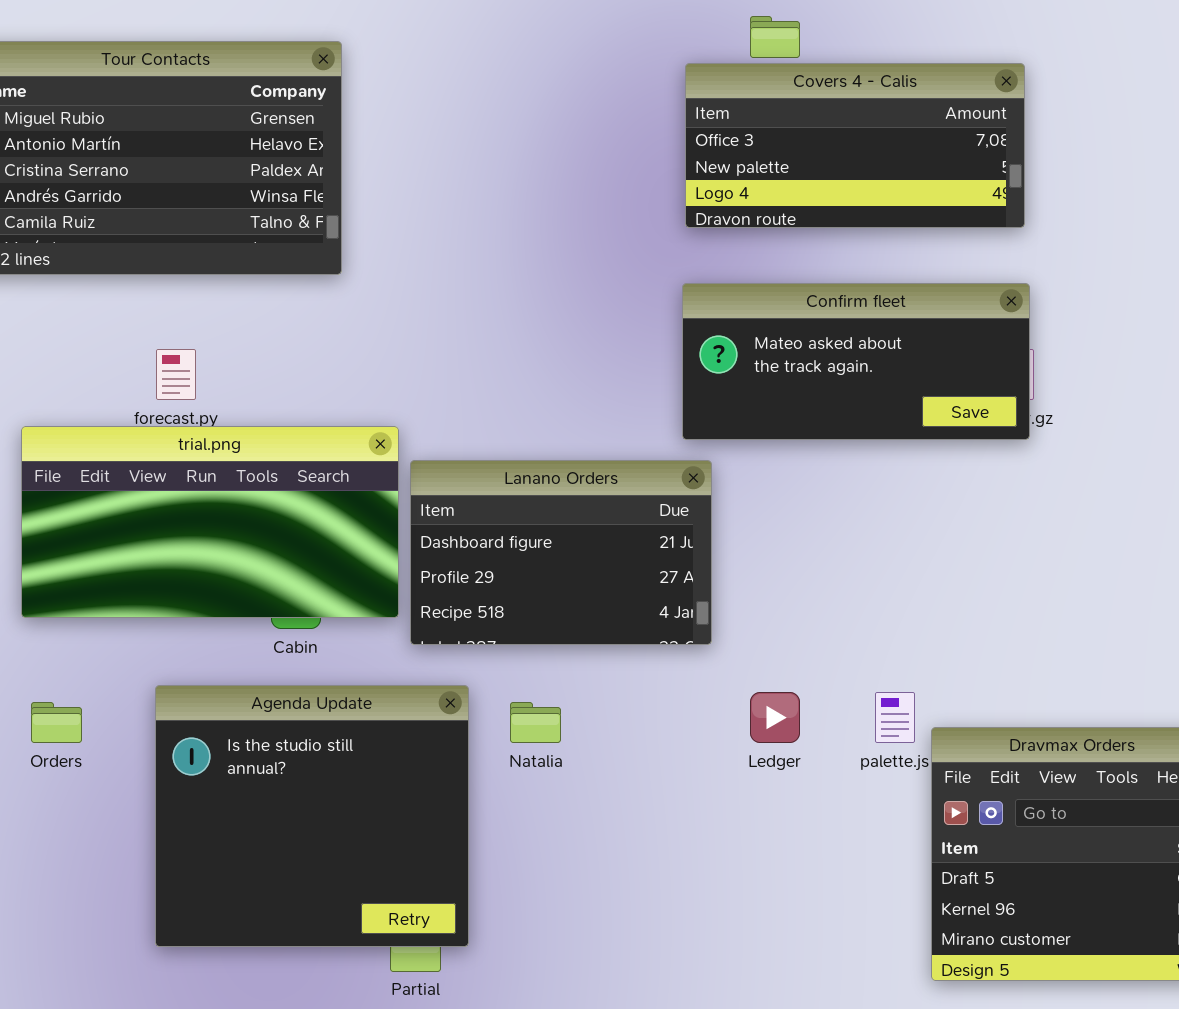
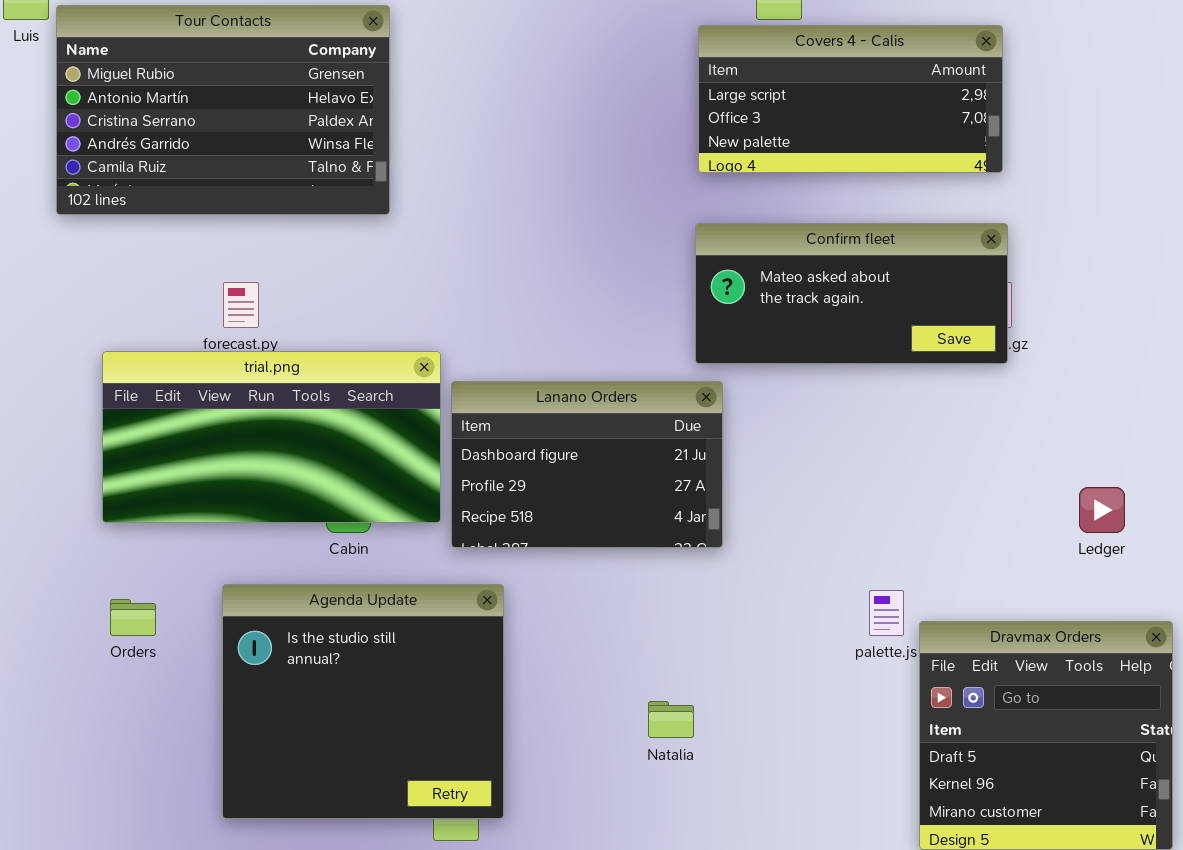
Covers 4 - Calis: [685,63,1025,228] -> [698,25,1003,173], scrolled up 1 row
Ledger: [750,692,800,743] -> [1079,487,1125,533], moved
Natalia: [510,702,561,743] -> [648,701,694,738], moved

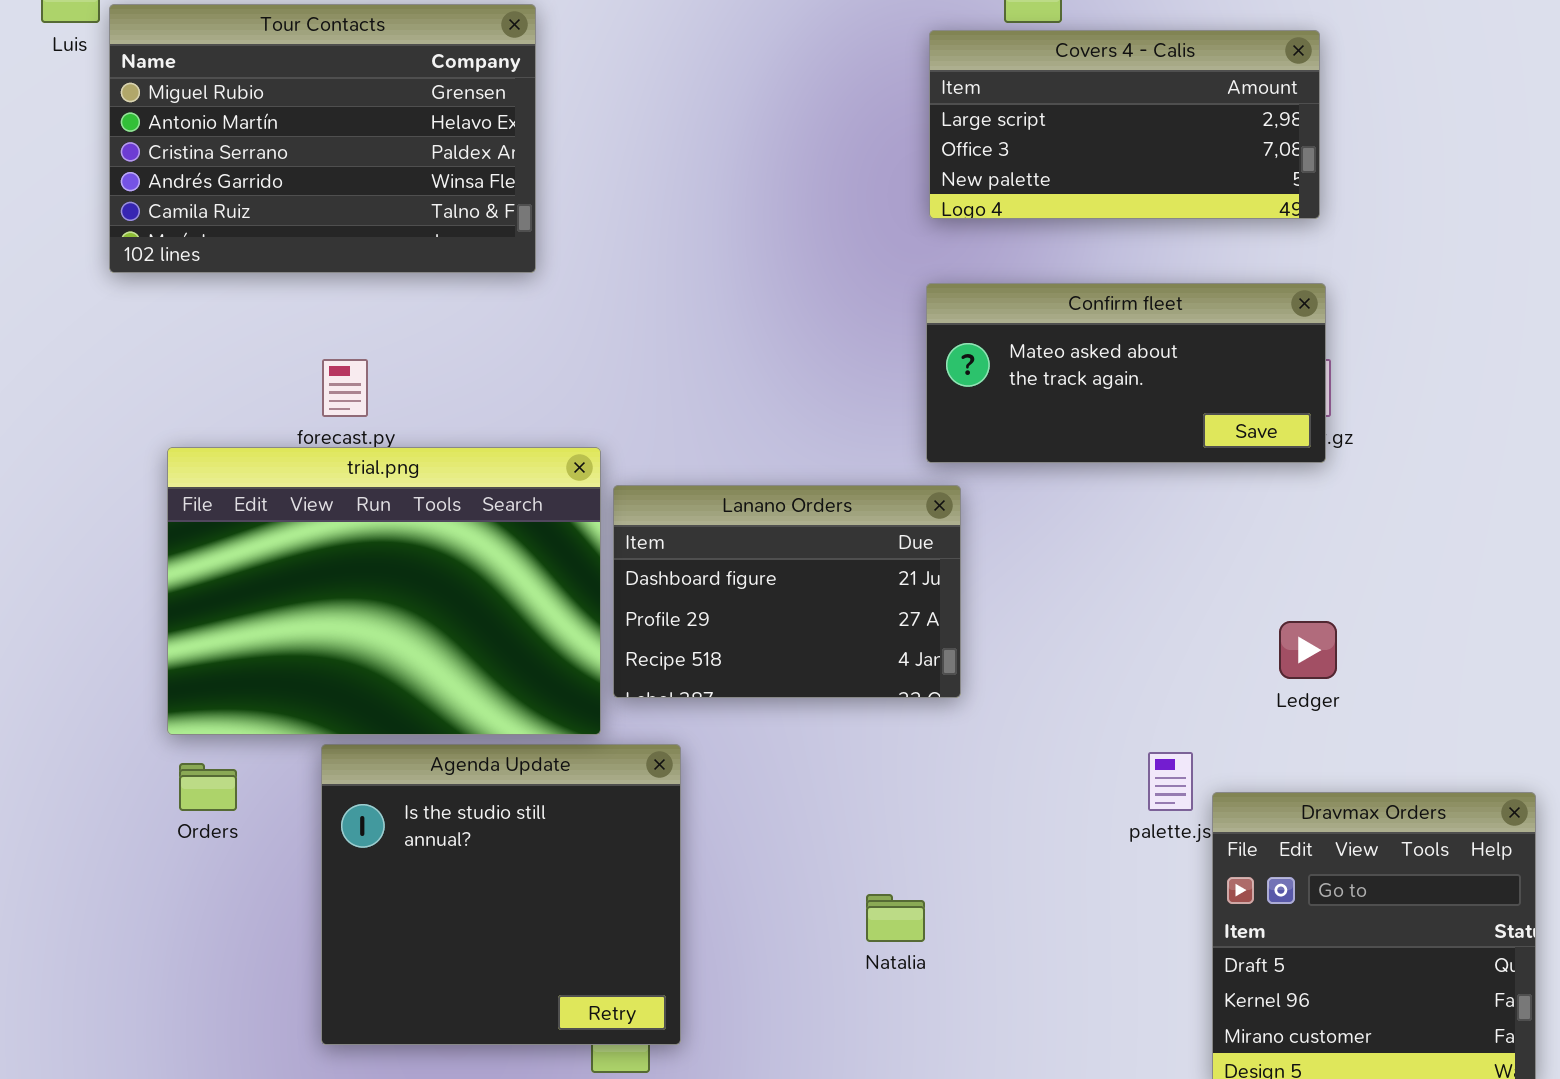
trial.png: [102,351,441,523] -> [167,447,601,735], resized
Ledger: [1079,487,1125,533] -> [1279,621,1337,679], moved

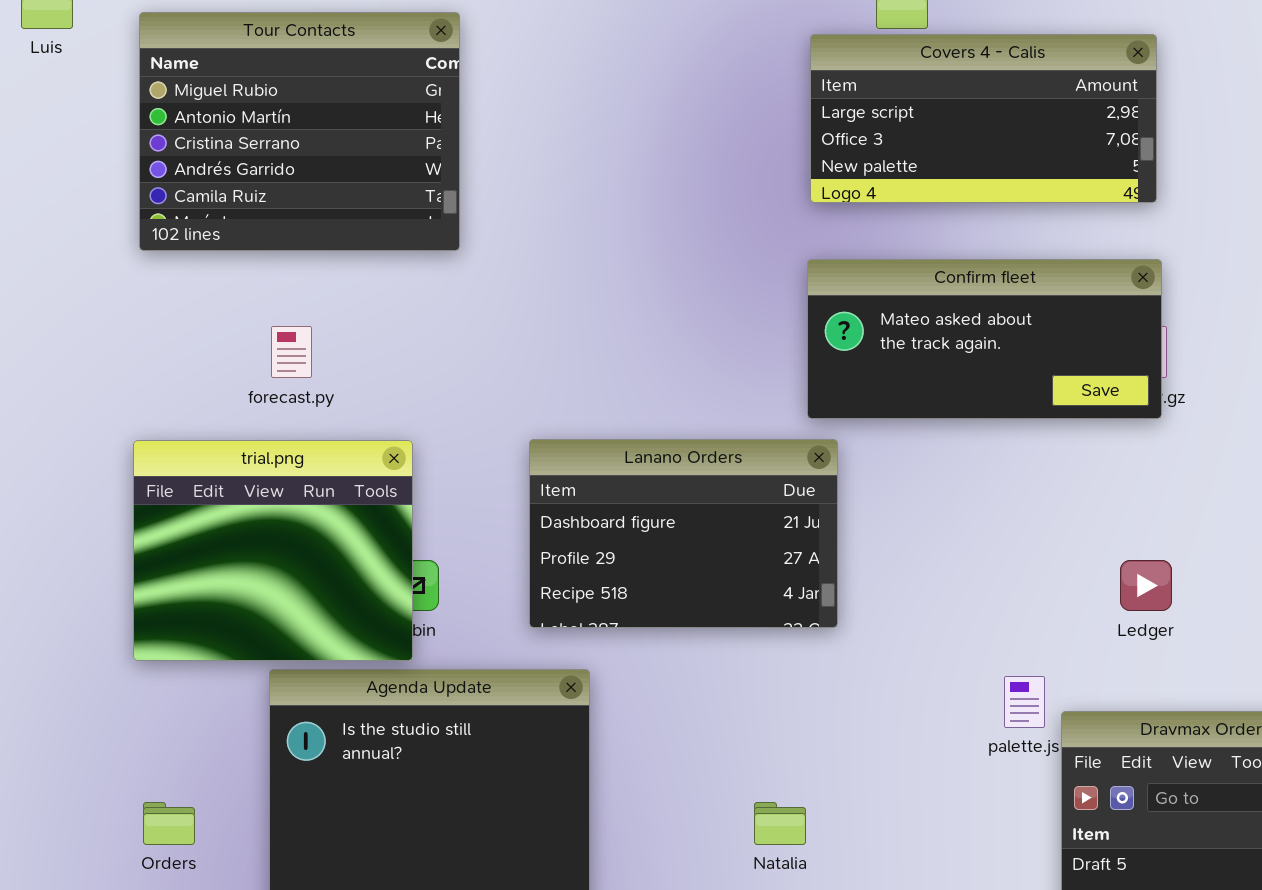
Tour Contacts: [109,4,536,273] -> [139,12,460,251], resized
trial.png: [167,447,601,735] -> [133,440,413,661], resized
Orders: [179,763,237,811] -> [143,802,195,845], moved

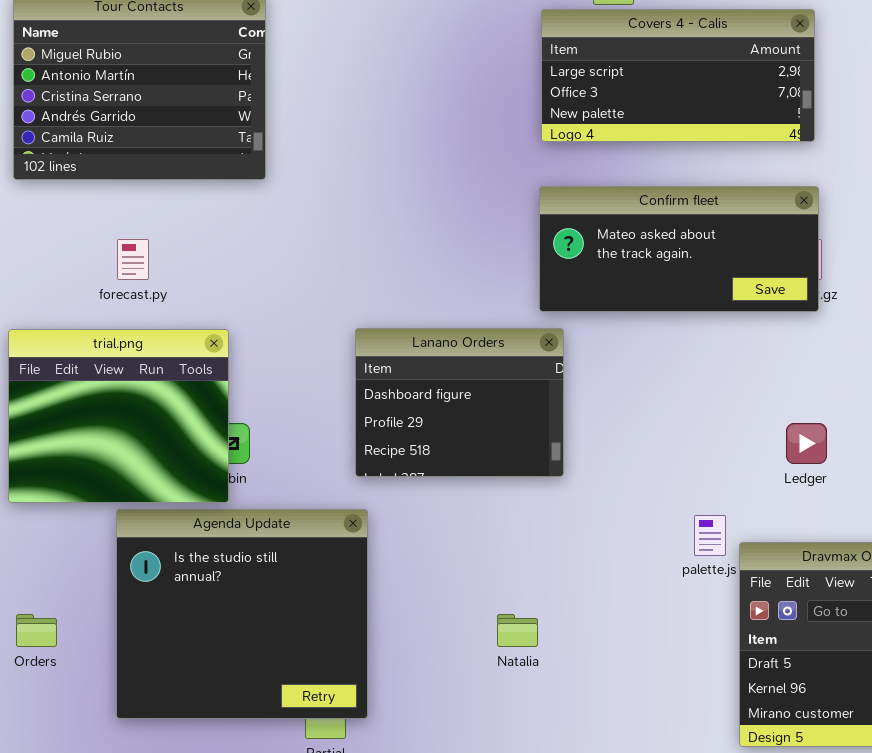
Lanano Orders: [529,439,838,628] -> [355,328,564,477], resized

